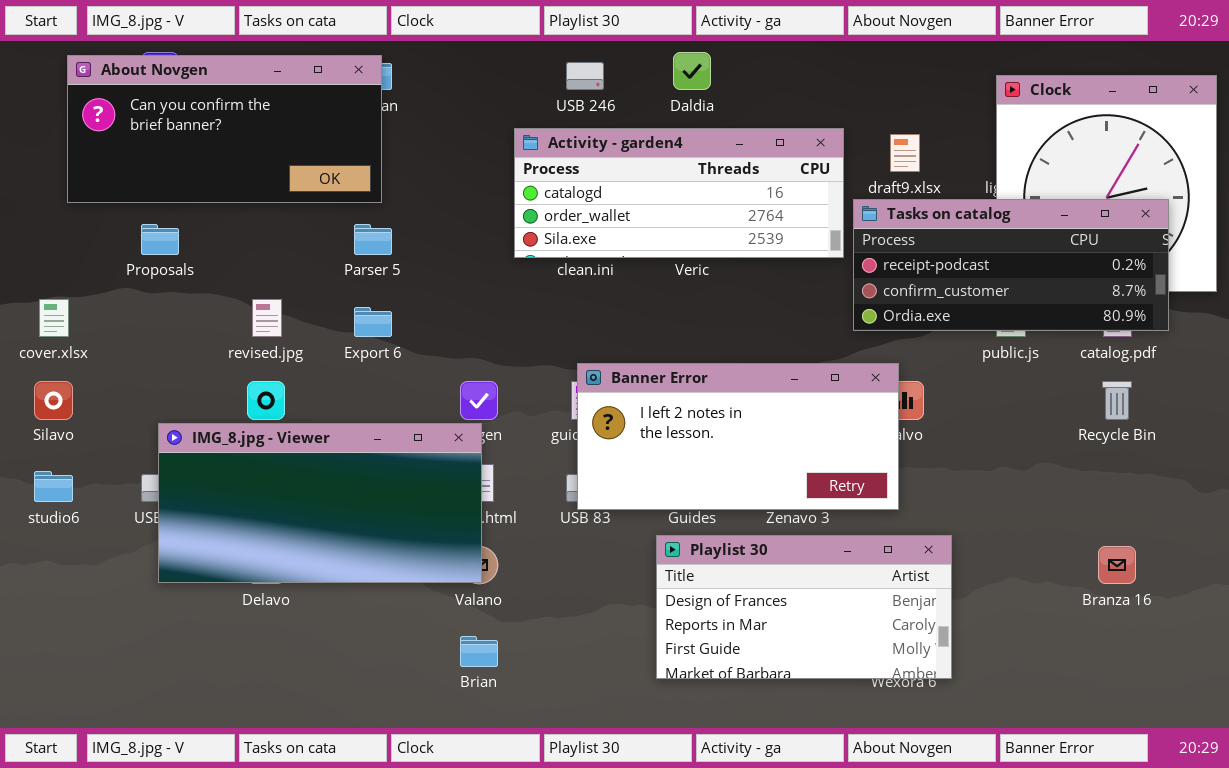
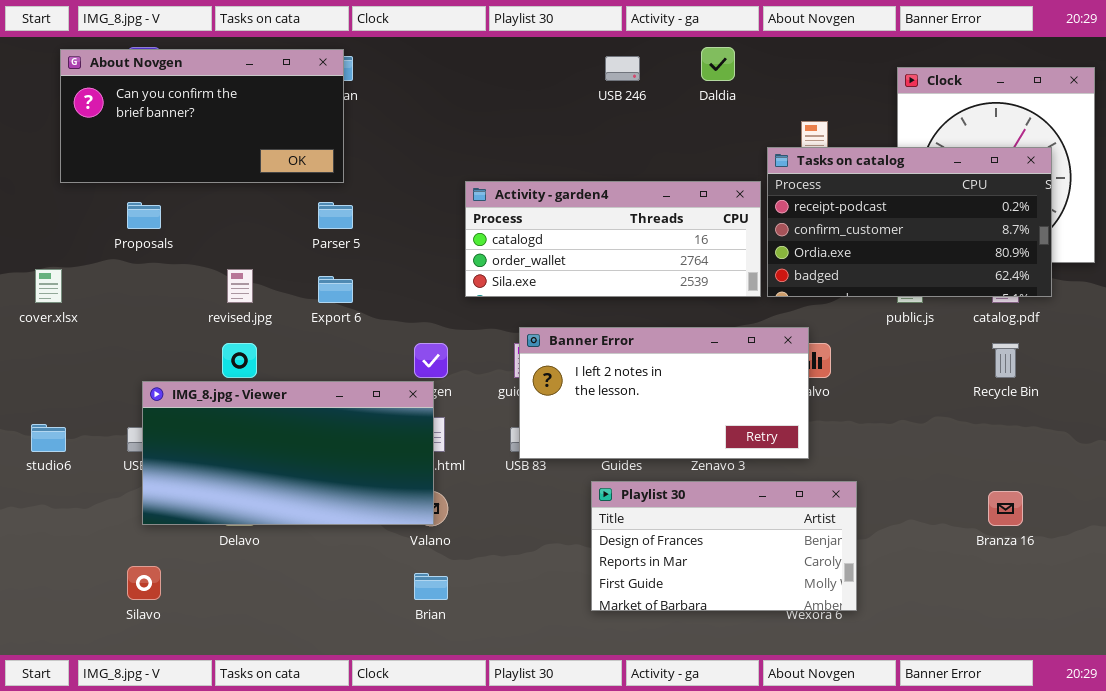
Daldia: [673,52,711,90] -> [701,47,735,81], moved
USB 246: [566,62,604,90] -> [605,56,640,81], moved
Activity - garden4: [514,128,844,258] -> [465,181,761,297], moved
Tasks on catalog: [853,199,1169,331] -> [767,147,1052,297], resized
Silavo: [34,381,73,420] -> [127,566,161,600], moved

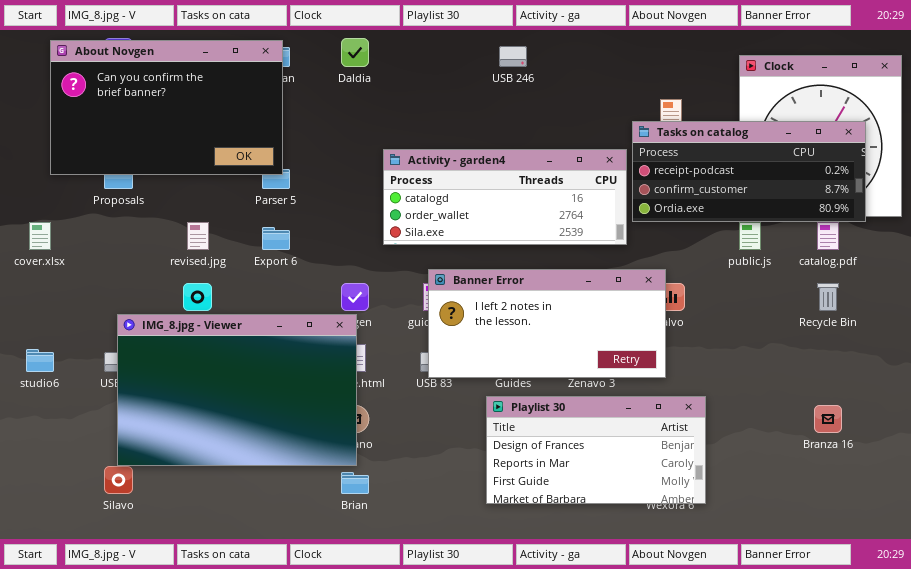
Daldia: [701,47,735,81] -> [341,38,369,67], moved
About Novgen: [60,49,344,183] -> [50,40,283,175], resized
Tasks on catalog: [767,147,1052,297] -> [632,121,866,222], resized
IMG_8.jpg - Viewer: [142,381,434,525] -> [117,314,357,466], resized

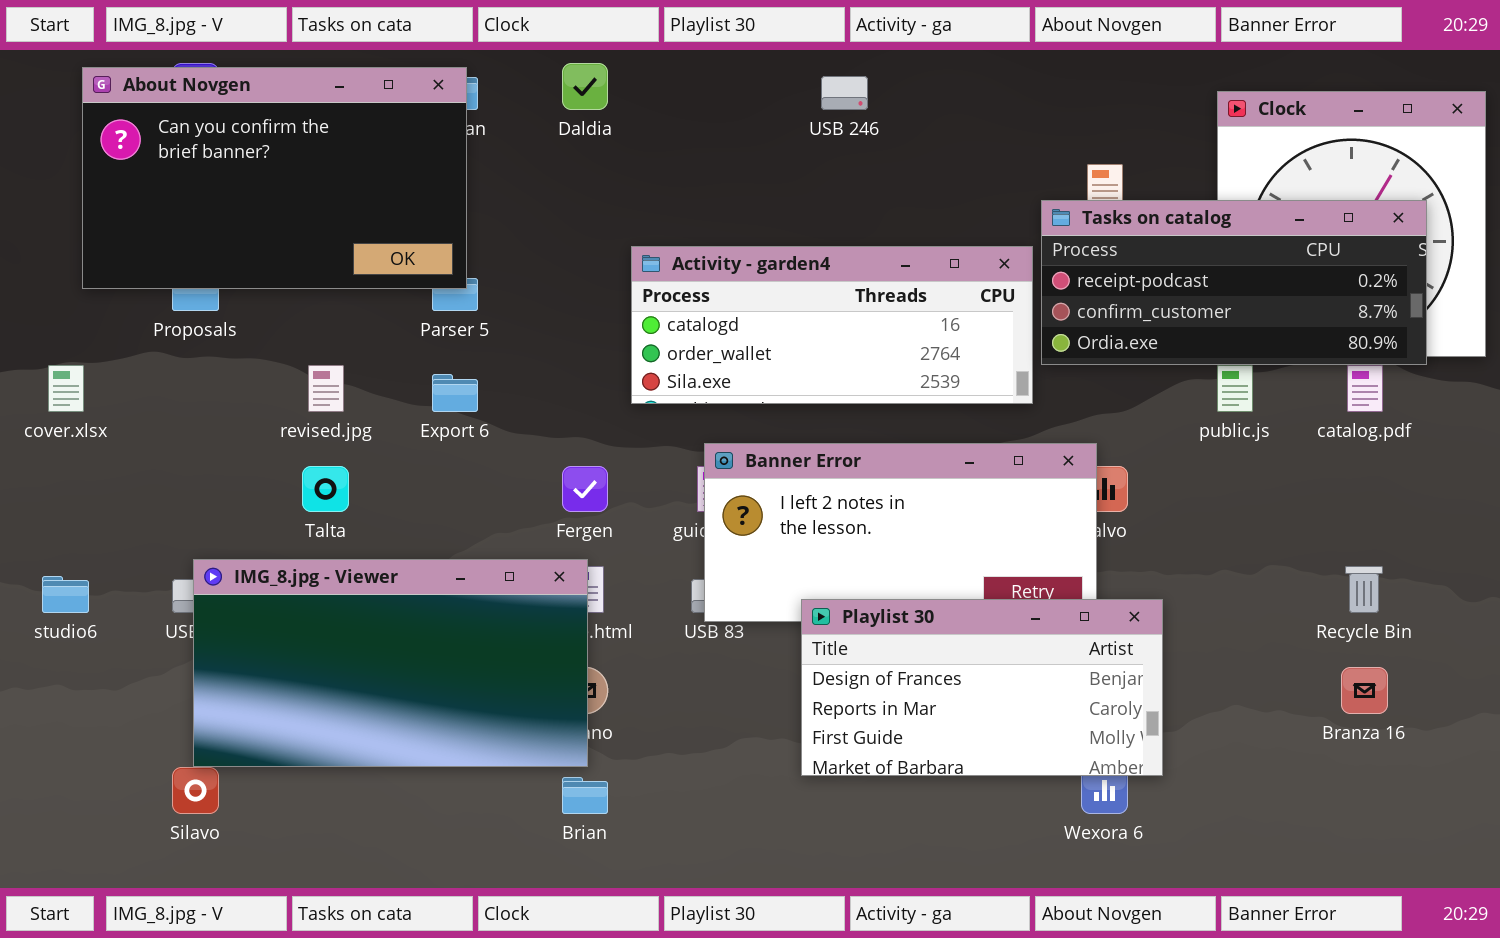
Recycle Bin: [817,283,839,311] -> [1345,566,1383,613], moved
IMG_8.jpg - Viewer: [117,314,357,466] -> [193,559,588,767], resized
Playlist 30: [486,396,706,504] -> [801,599,1163,776], moved

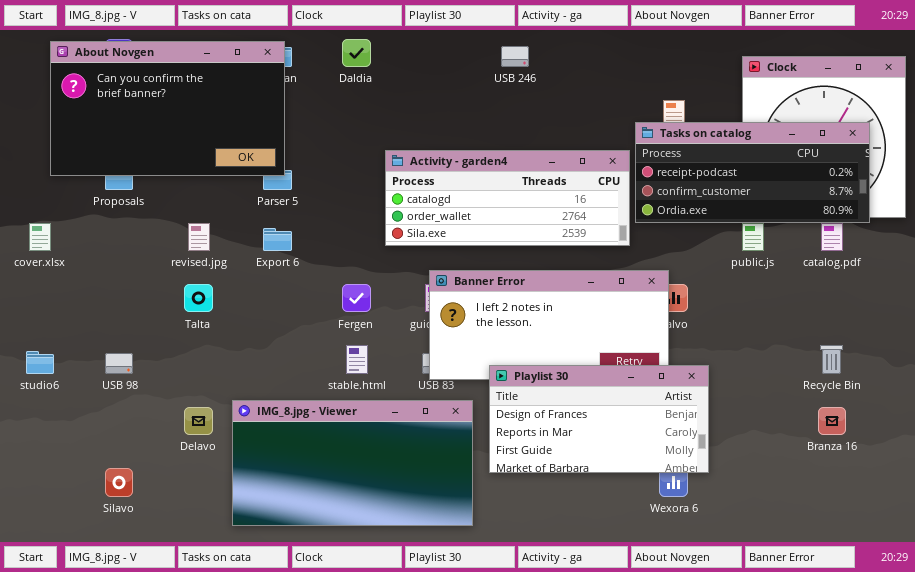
IMG_8.jpg - Viewer: [193,559,588,767] -> [232,400,473,526], moved

